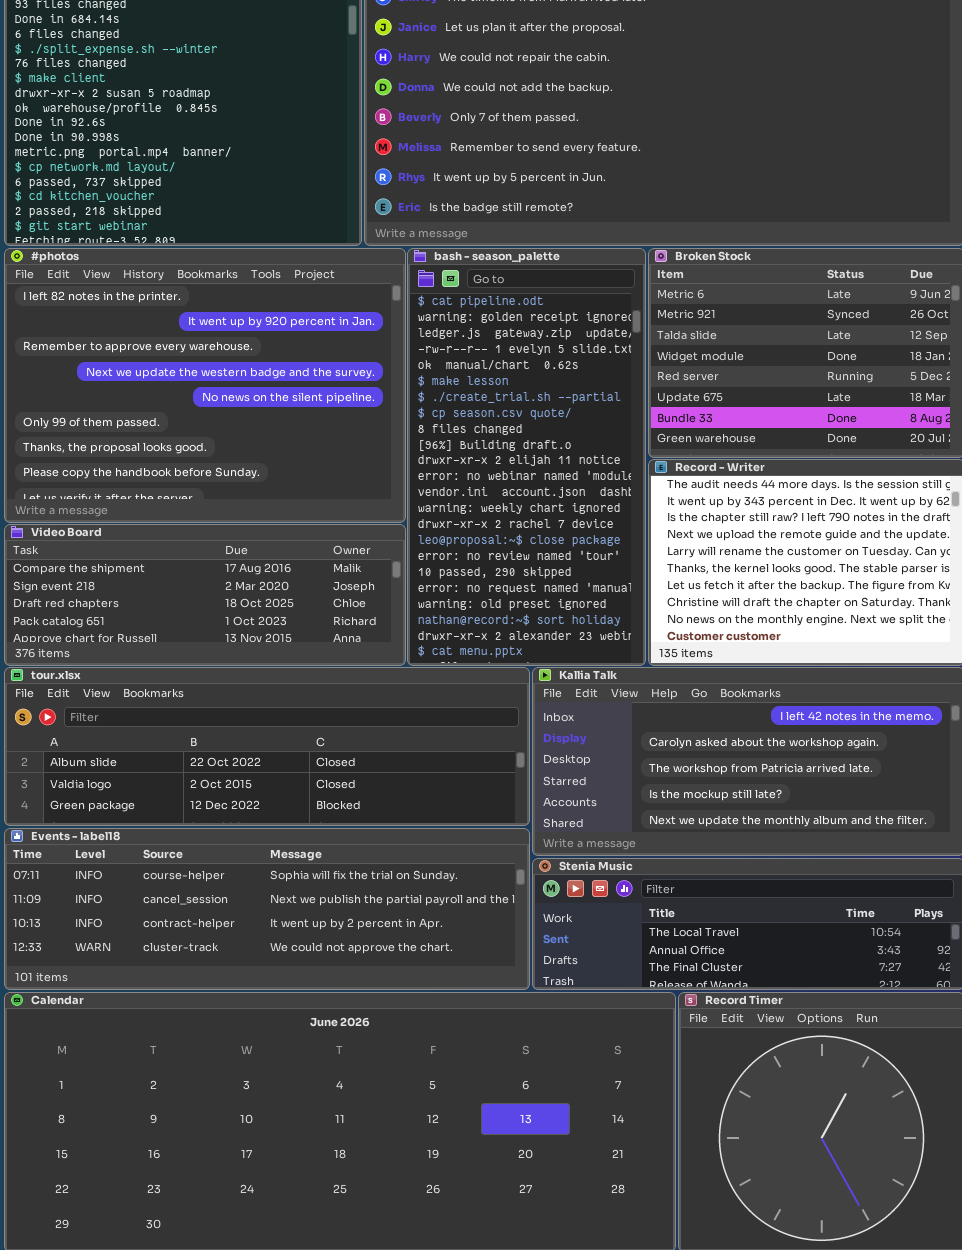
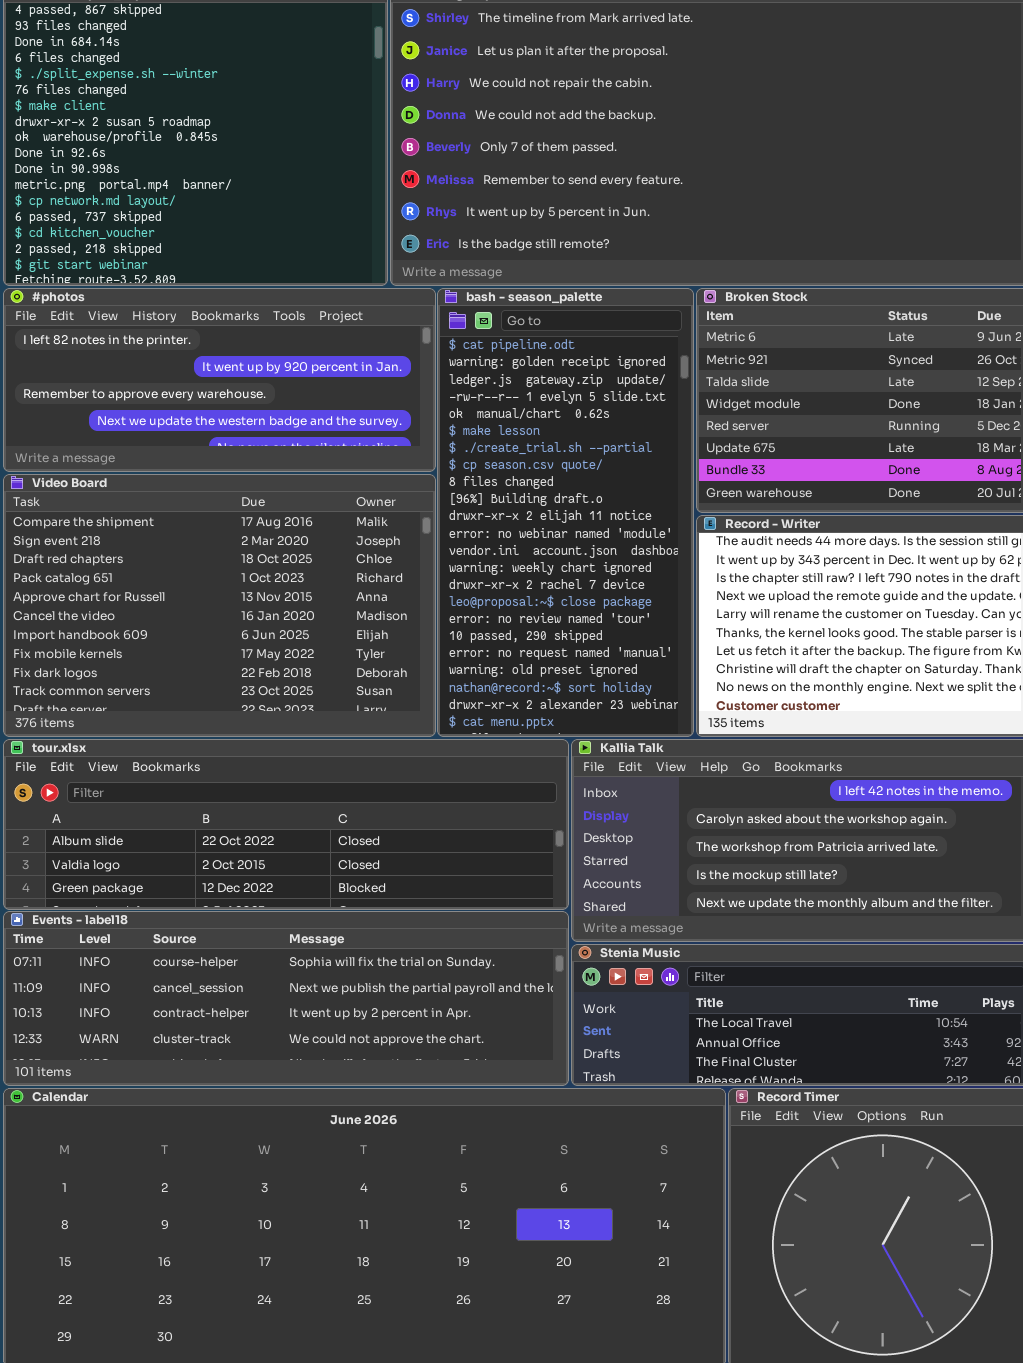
#photos: [4,248,406,523] -> [3,288,436,472], resized
Video Board: [4,524,406,666] -> [3,474,436,737], resized

